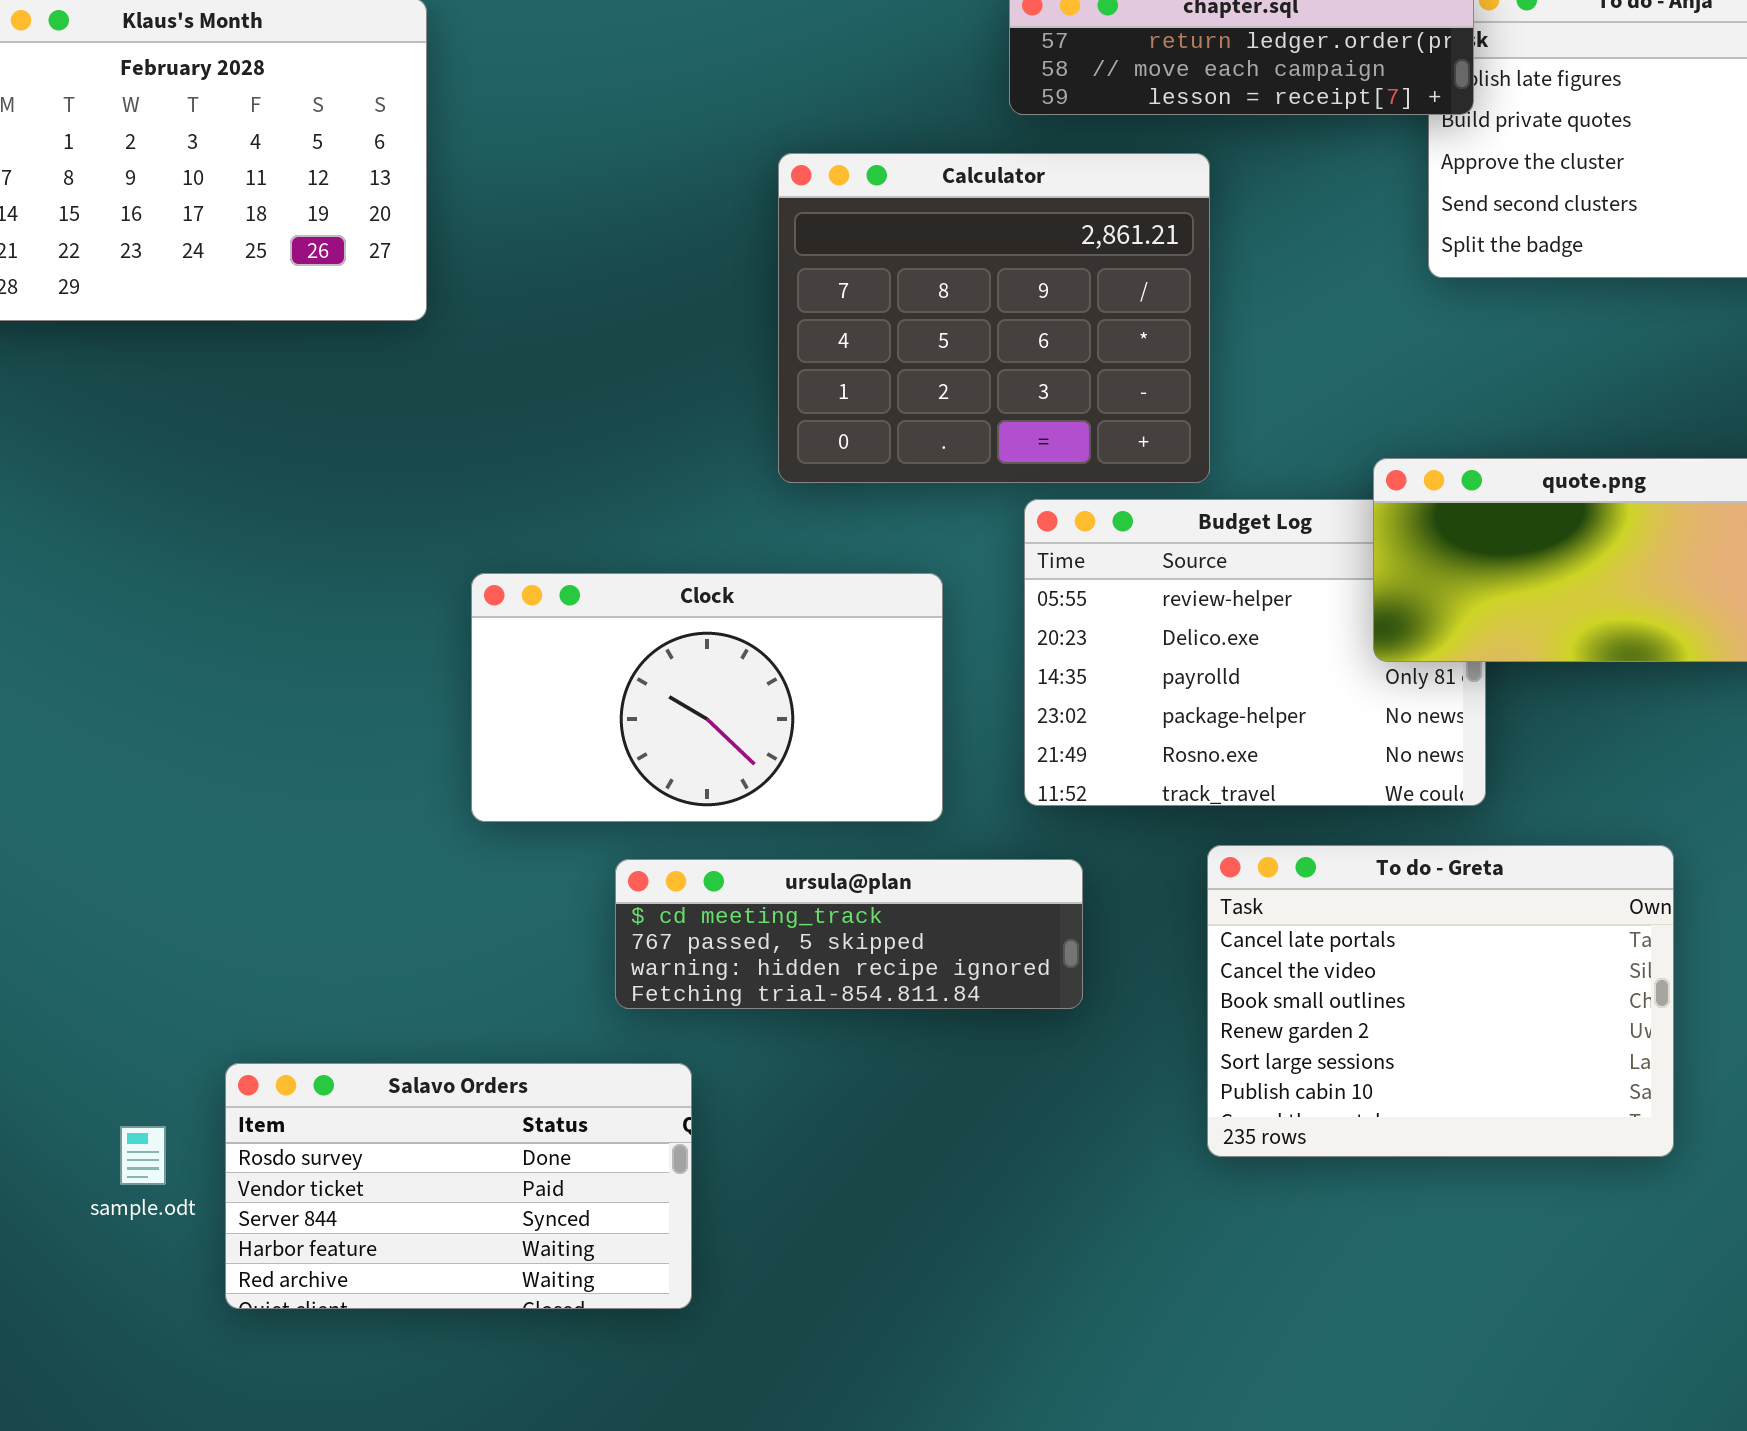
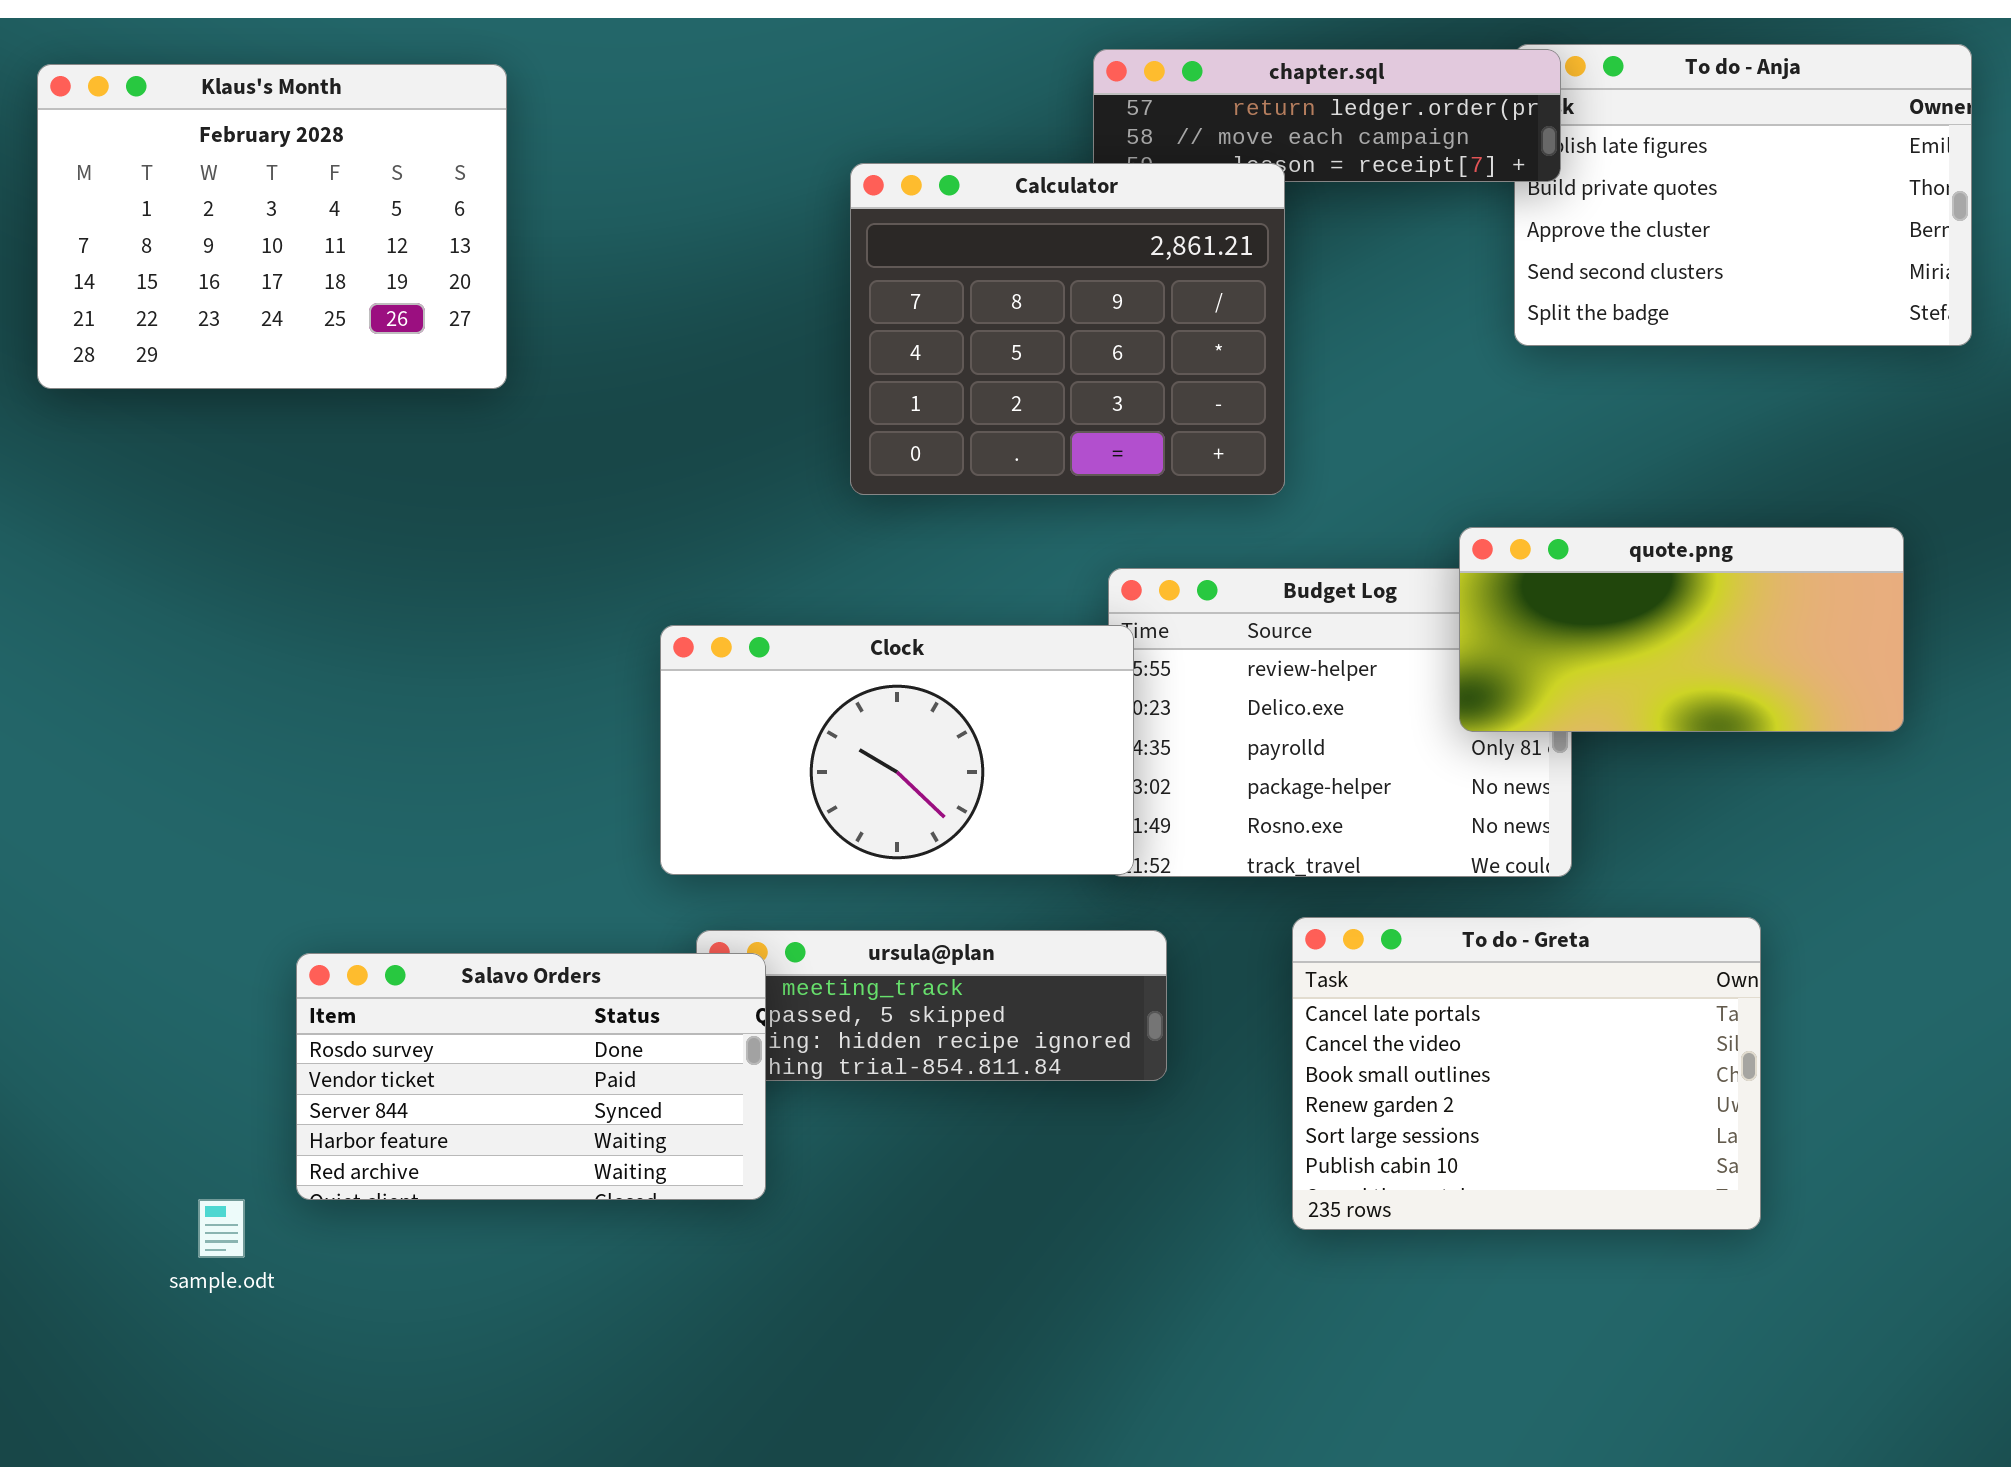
Calculator: [778,153,1210,483] -> [850,163,1285,495], moved
Clock: [471,573,943,822] -> [660,625,1134,875], moved
Salavo Orders: [225,1063,692,1309] -> [296,953,766,1200], moved

